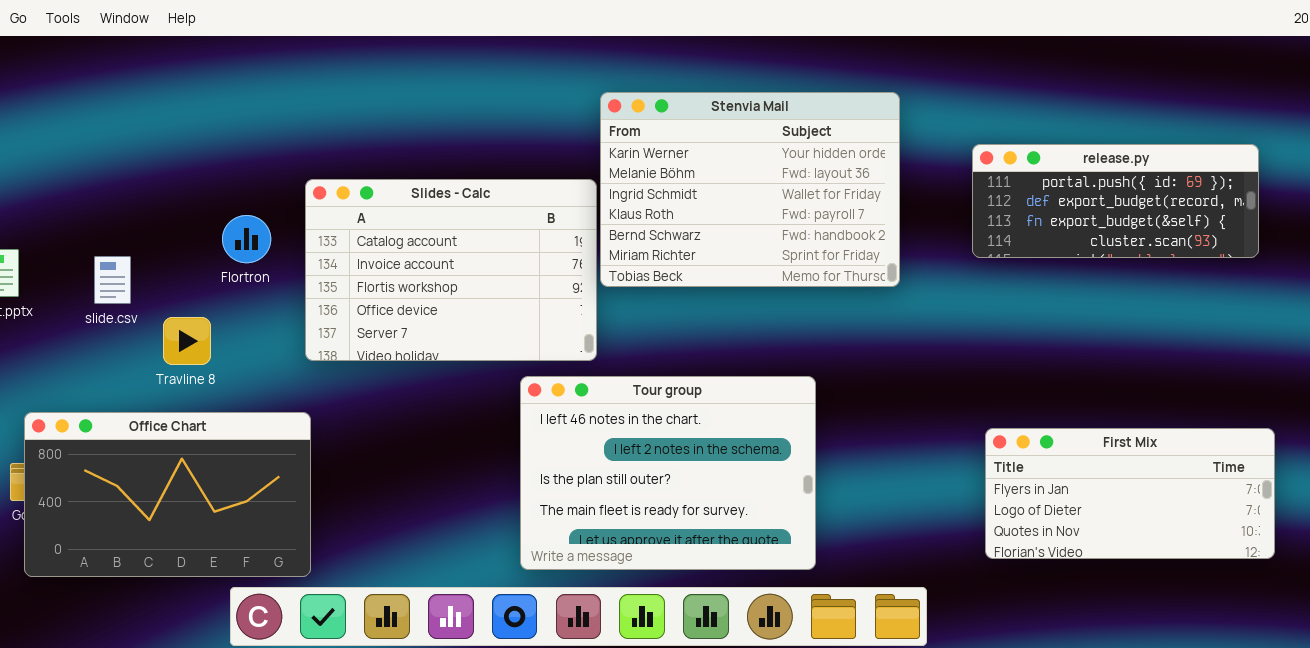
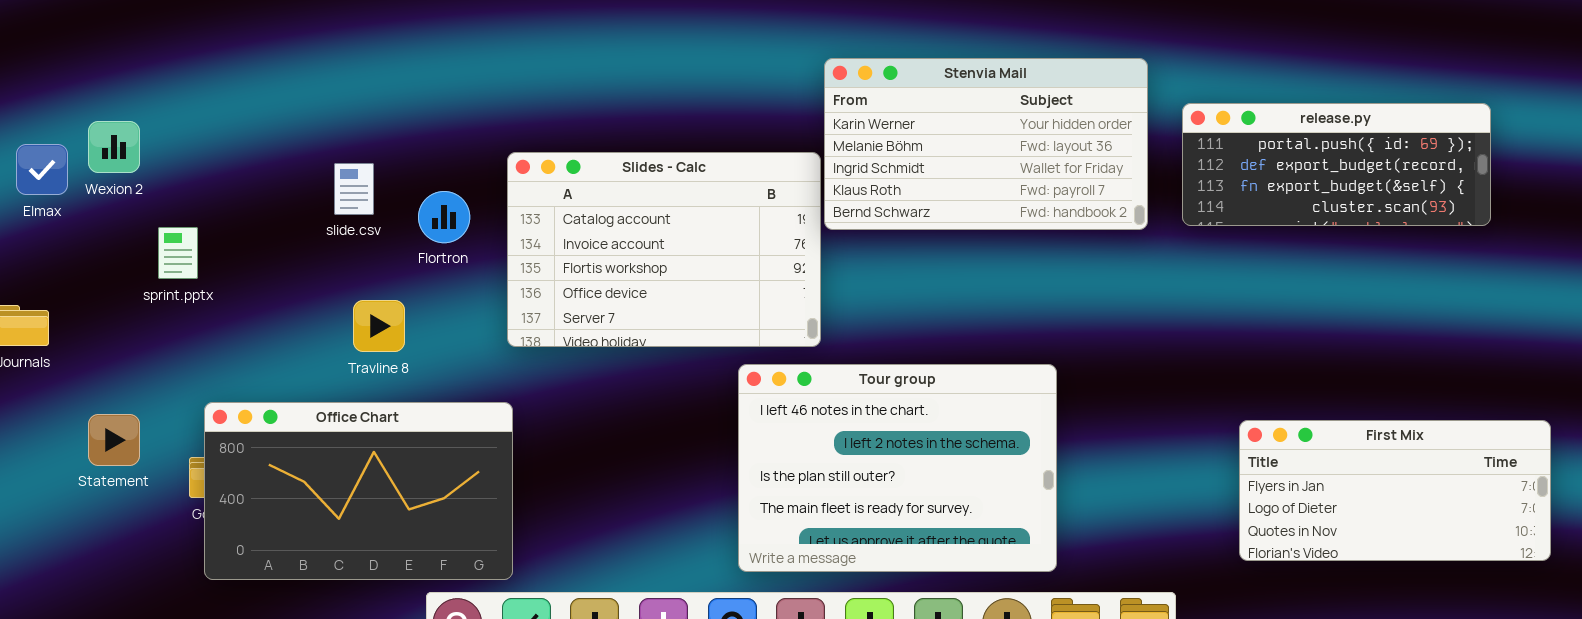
Stenvia Mail: [600,92,900,287] -> [824,58,1148,230], resized
release.py: [972,144,1259,258] -> [1182,103,1491,226], moved
slide.csv: [94,256,131,304] -> [334,163,374,215], moved

